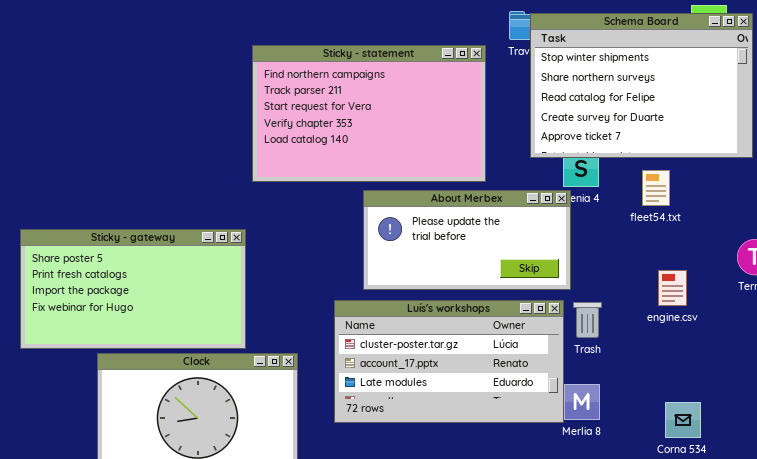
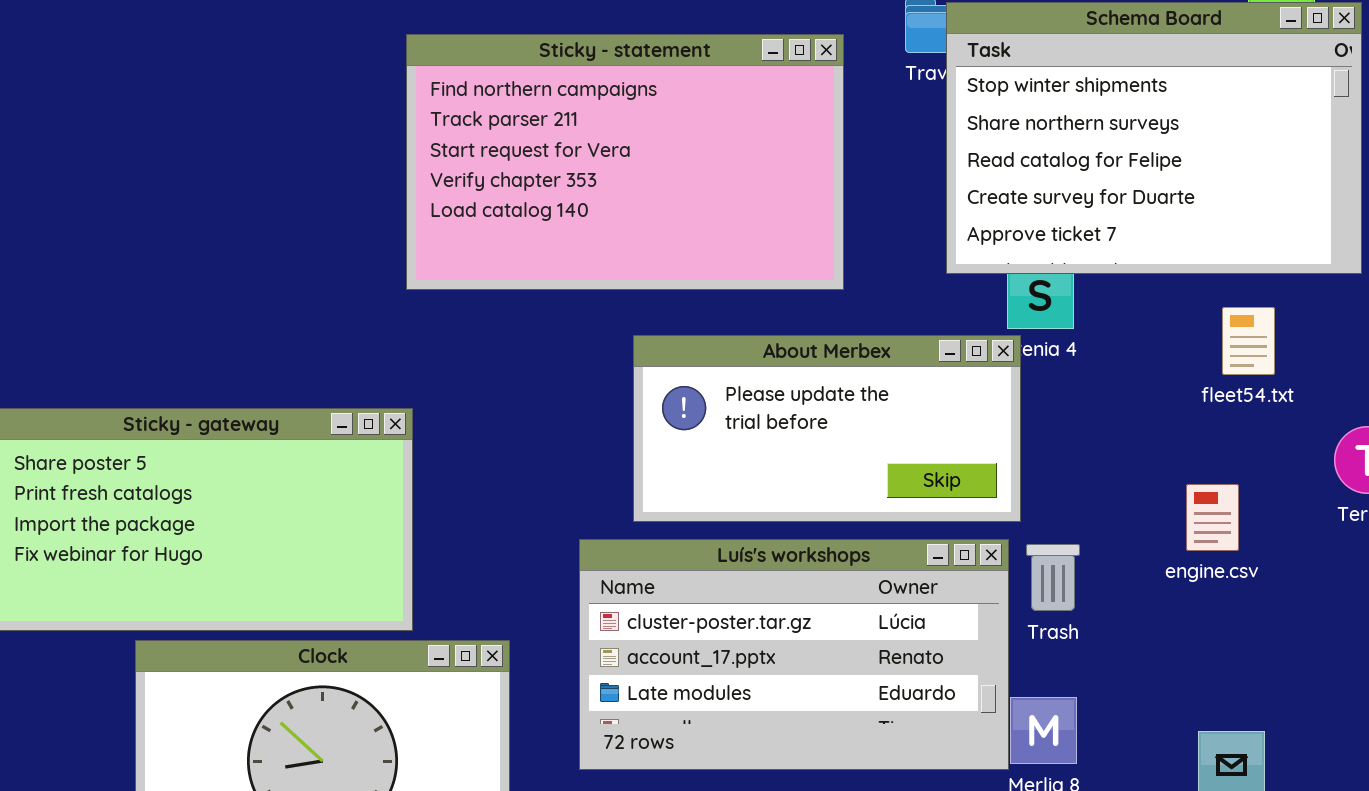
Sticky - statement: [252,45,486,182] -> [406,34,844,290], moved
fleet54.txt: [642,170,670,206] -> [1222,307,1275,375], moved

